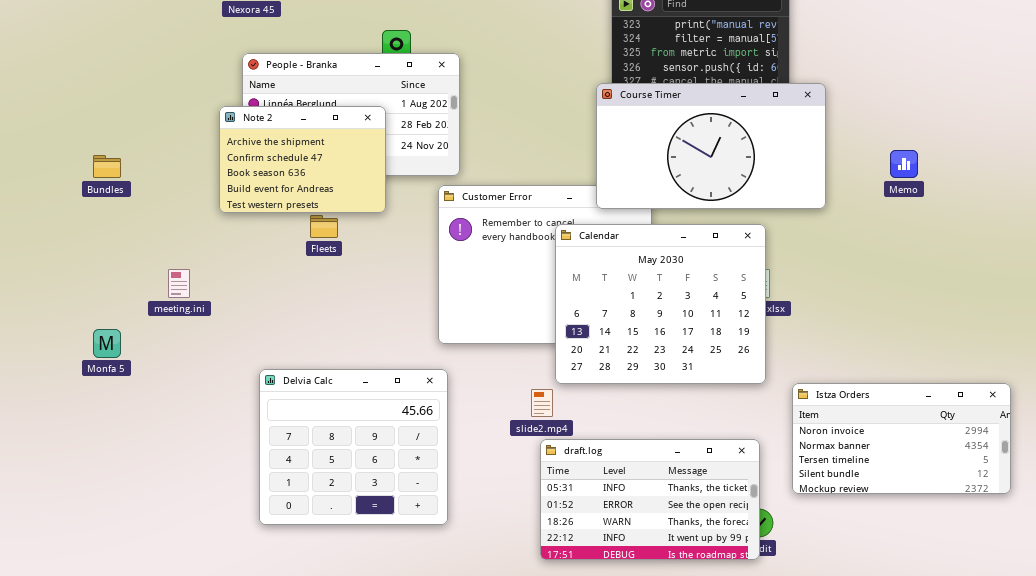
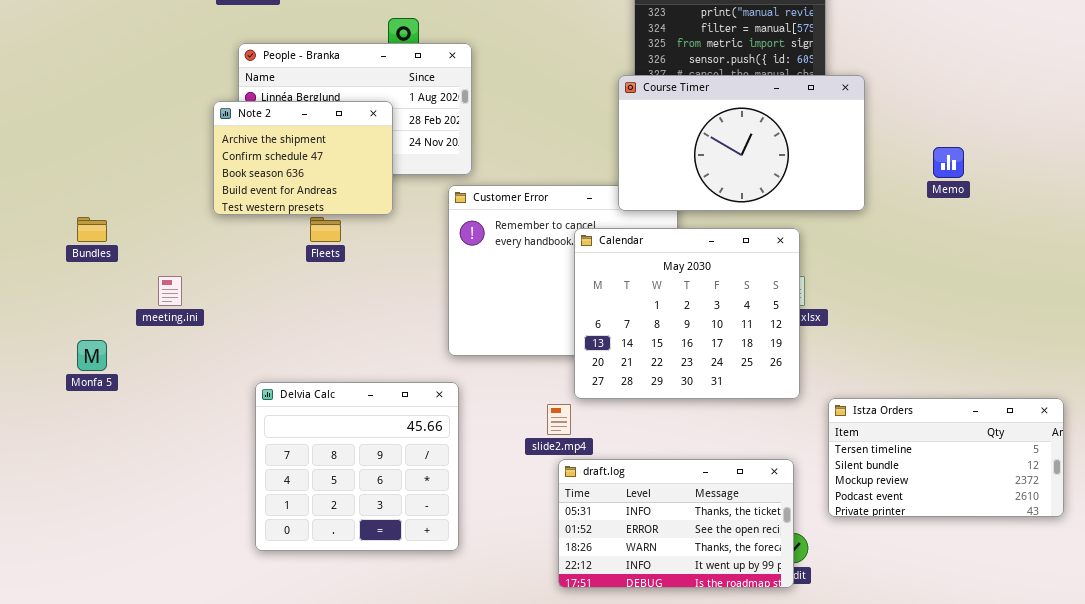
Bundles: [93,155,121,178] -> [77,217,107,242], moved
Istza Orders: [792,383,1011,494] -> [828,398,1064,517], scrolled down 2 rows

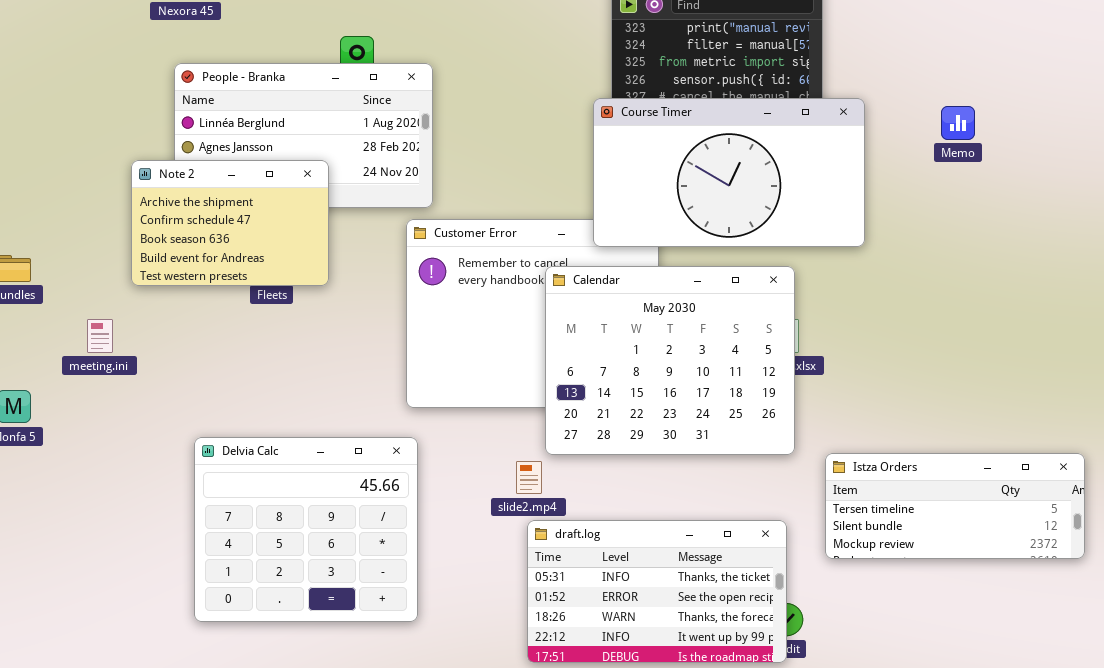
Note 2: [213,101,393,215] -> [131,160,329,286], moved
Memo: [933,147,964,178] -> [941,106,975,140], moved
Istza Orders: [828,398,1064,517] -> [825,453,1085,559], resized

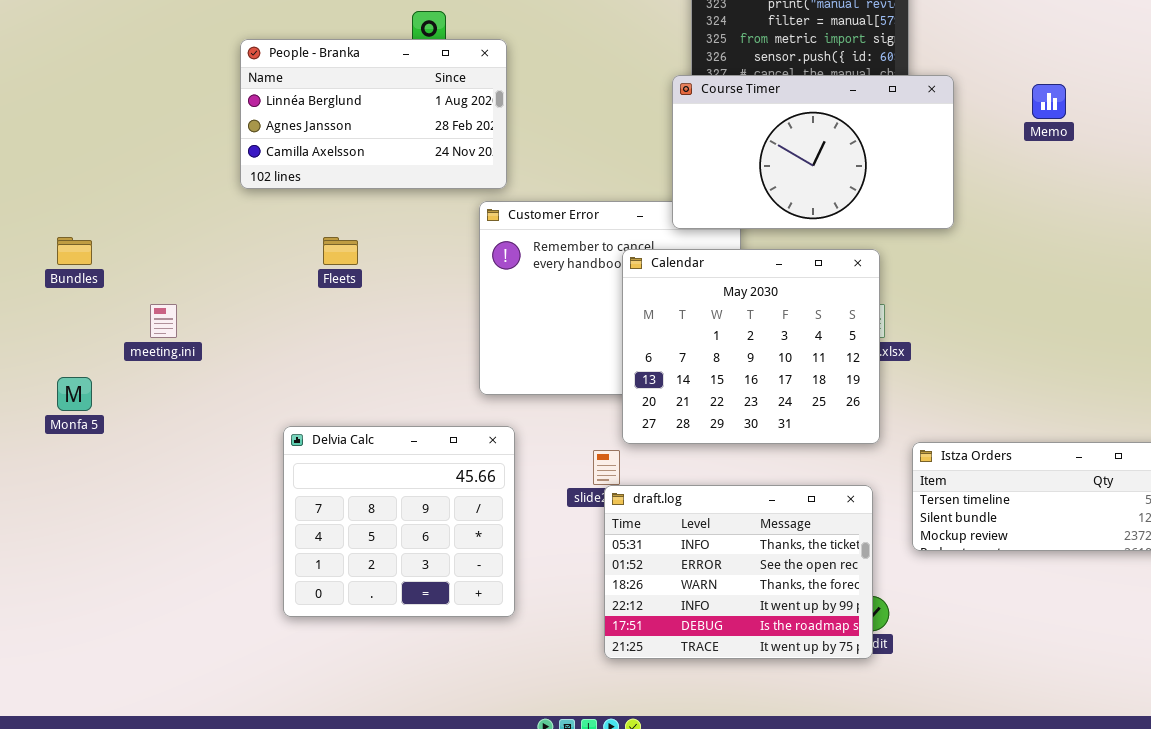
Note 2: [131,160,329,286] -> none, closed
Delvia Calc: [194,437,418,622] -> [283,426,515,617], moved
draft.log: [527,520,787,663] -> [604,485,873,659], resized

